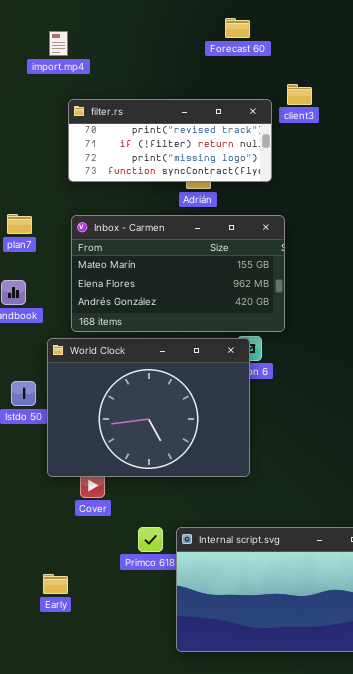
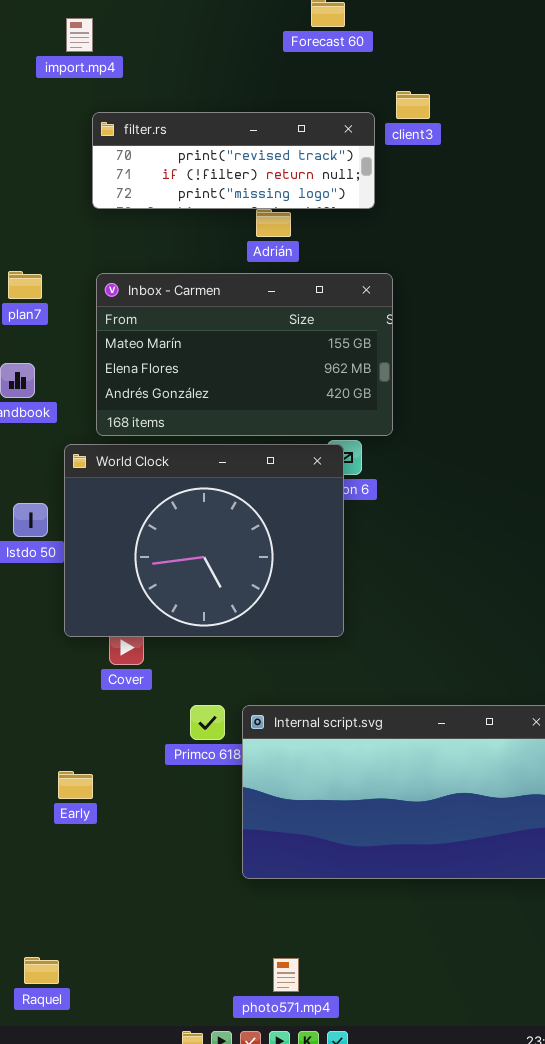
filter.rs: [68,99,272,182] -> [92,112,375,209], resized

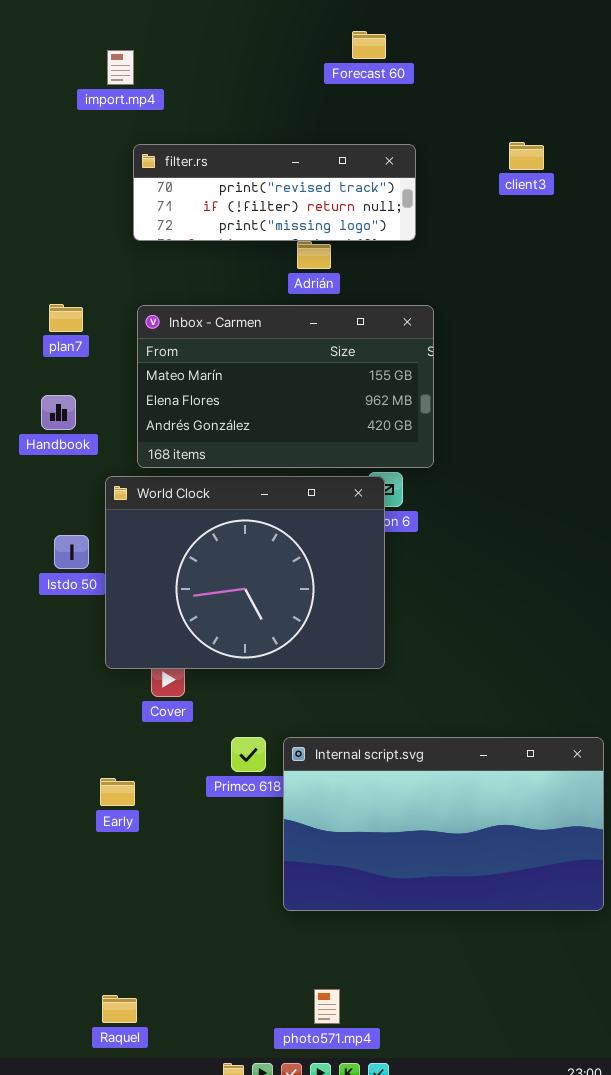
client3: [396,91,430,119] -> [509,142,544,170], moved
Early: [58,771,93,799] -> [100,778,135,806], moved
Raquel: [24,957,59,984] -> [102,995,137,1023], moved

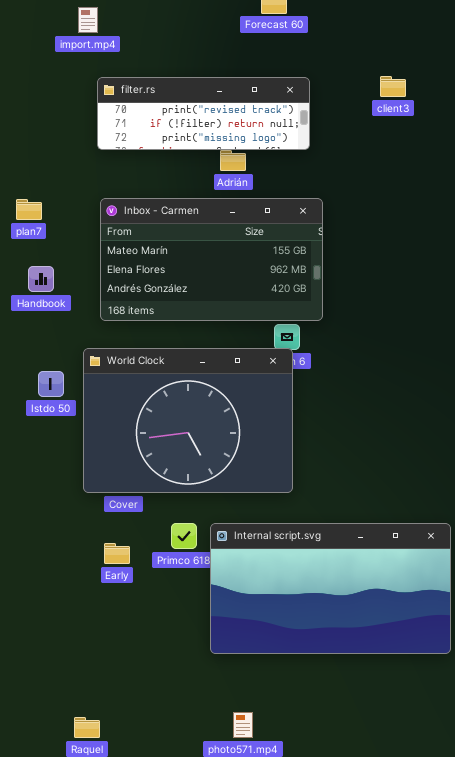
plan7: [49,304,83,332] -> [16,199,42,220], moved
World Clock: [105,476,385,669] -> [83,348,293,493], moved
Early: [100,778,135,806] -> [104,543,130,564], moved

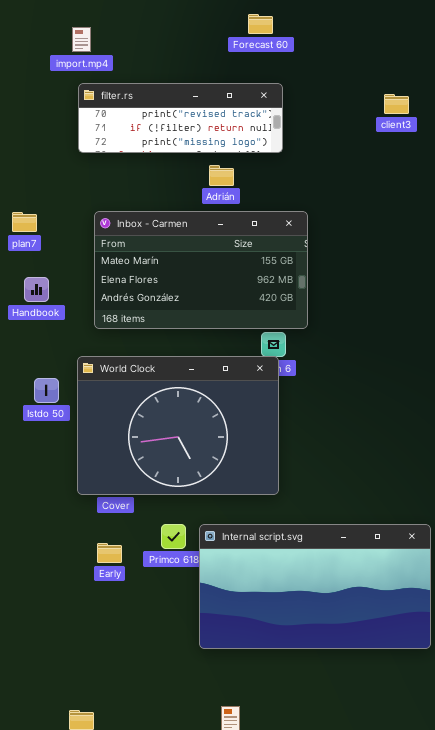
client3: [380,76,406,97] -> [384,94,409,114], moved
filter.rs: [97,77,310,150] -> [78,83,283,153], moved

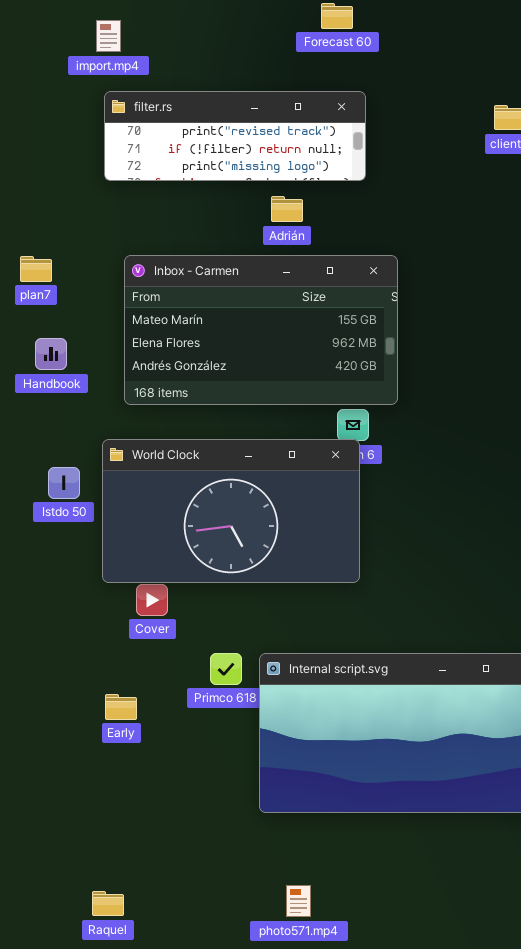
World Clock: [77,356,279,495] -> [102,439,360,583], resized
Early: [97,543,122,563] -> [105,694,137,720], moved

